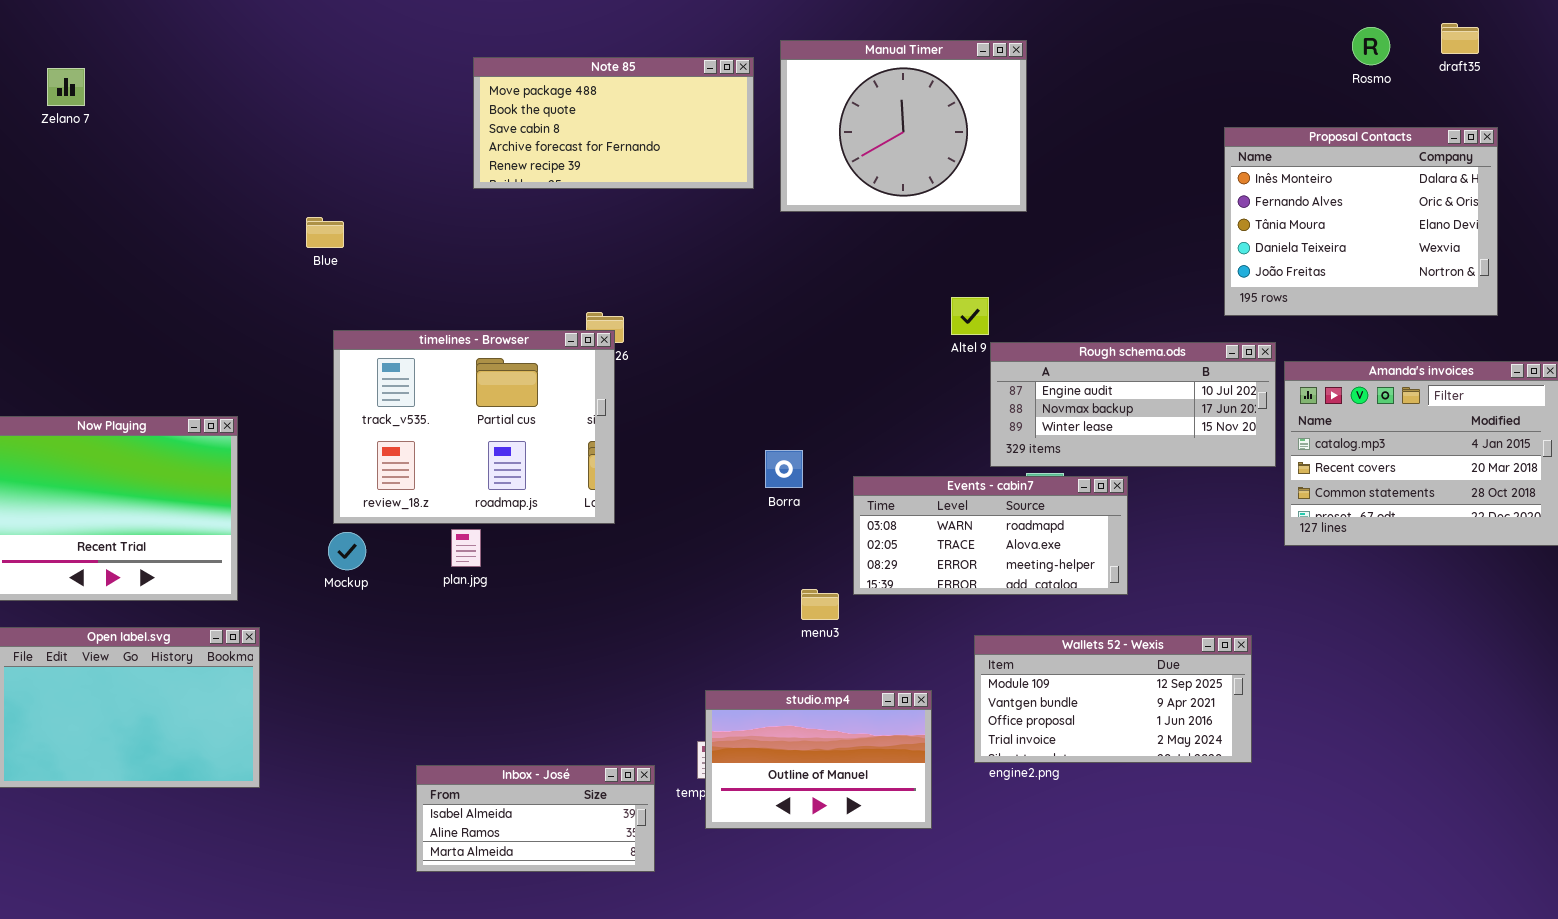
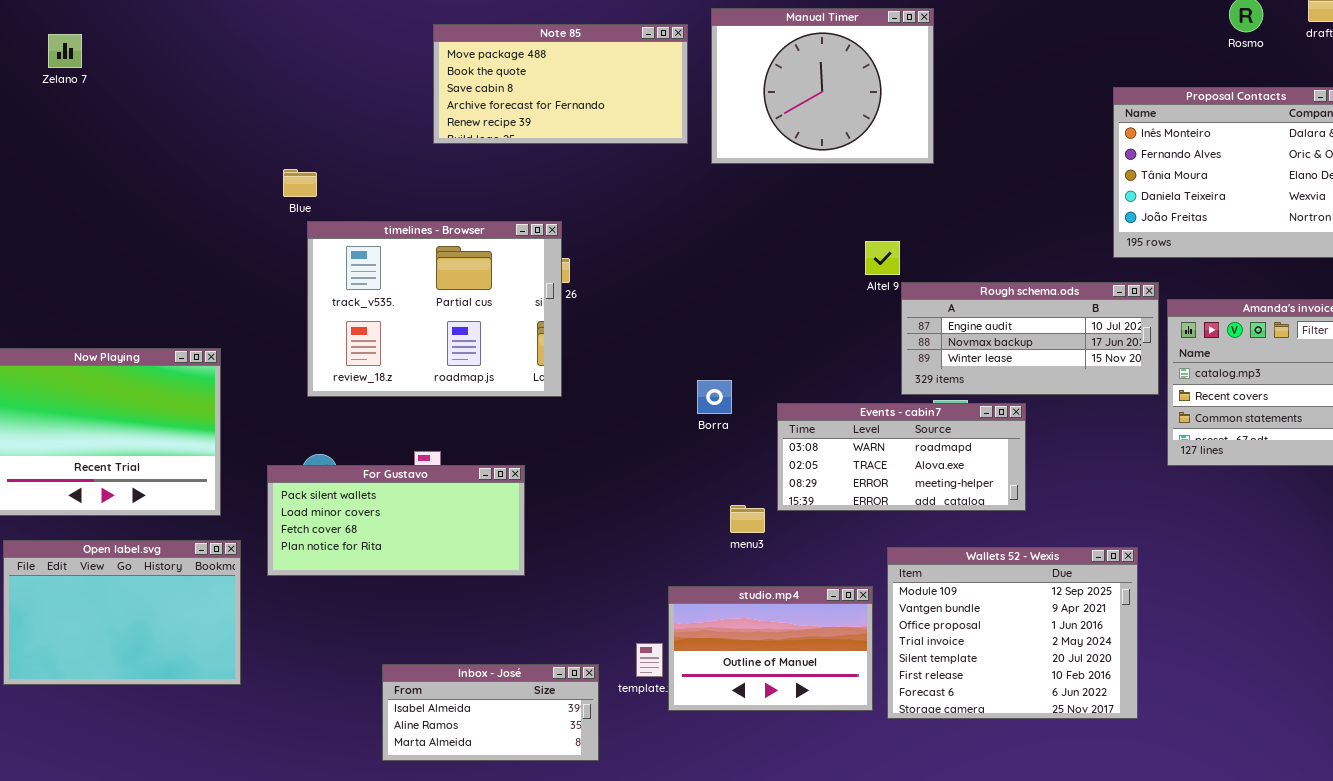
timelines - Browser: [333,330,615,524] -> [307,221,562,397], moved
For Gustavo: none -> [267,465,525,576], opened
Wallets 52 - Wexis: [974,635,1252,763] -> [887,547,1138,719], resized
studio.mp4: [705,690,932,829] -> [668,586,873,711], moved

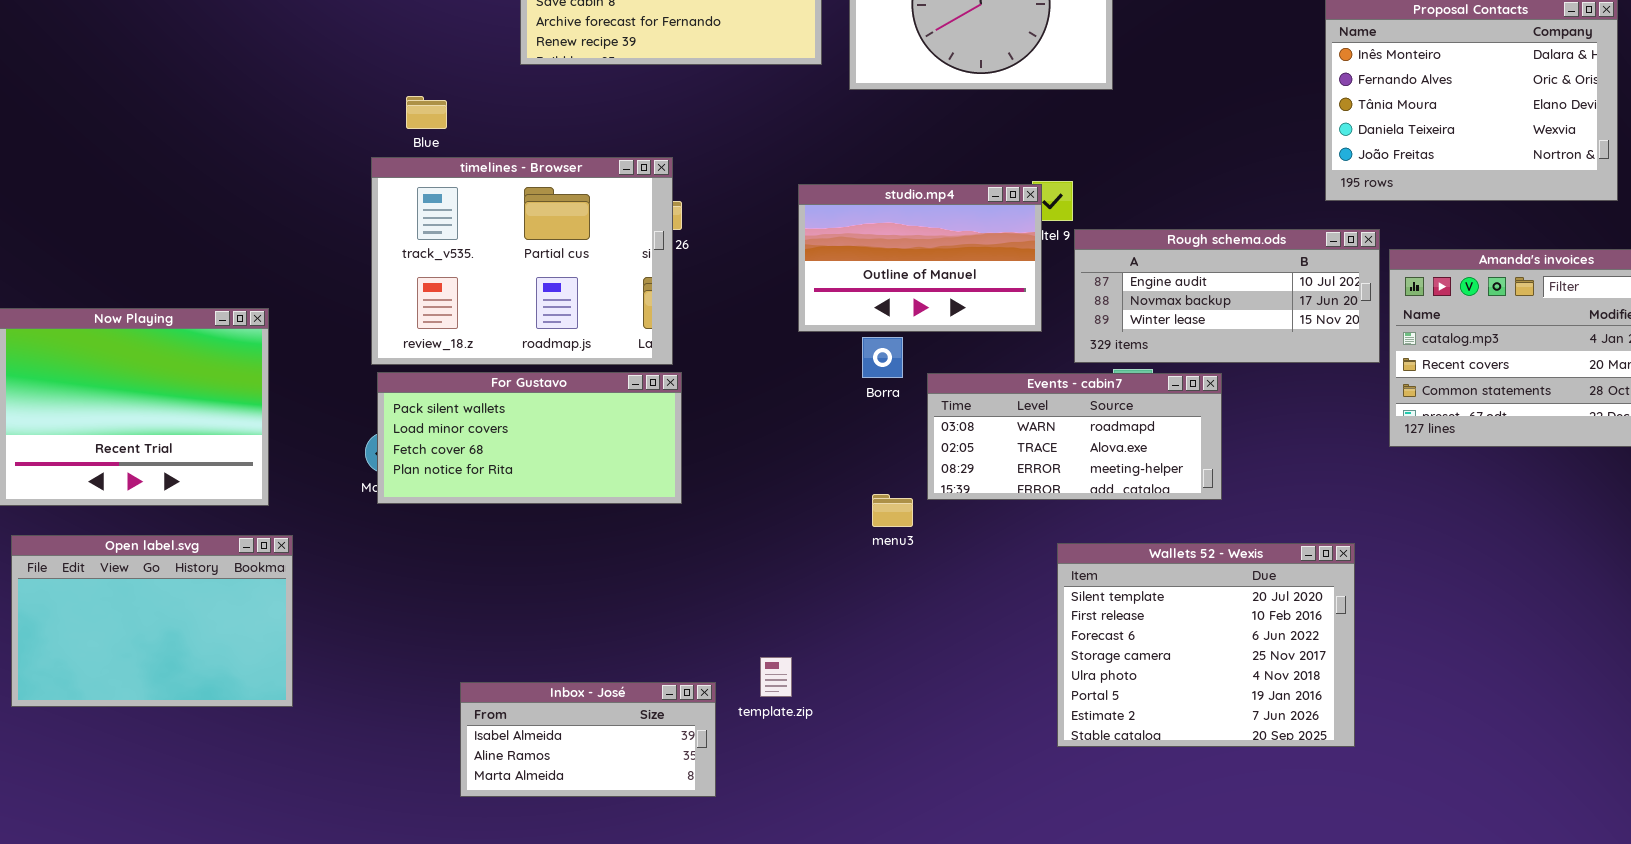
Blue: [283,169,317,197] -> [406,96,447,129], moved
Borra: [697,380,732,414] -> [862,337,903,378], moved
For Gustavo: [267,465,525,576] -> [377,372,682,504], moved
Wallets 52 - Wexis: [887,547,1138,719] -> [1057,543,1355,747], scrolled down 4 rows
studio.mp4: [668,586,873,711] -> [798,184,1042,332], moved

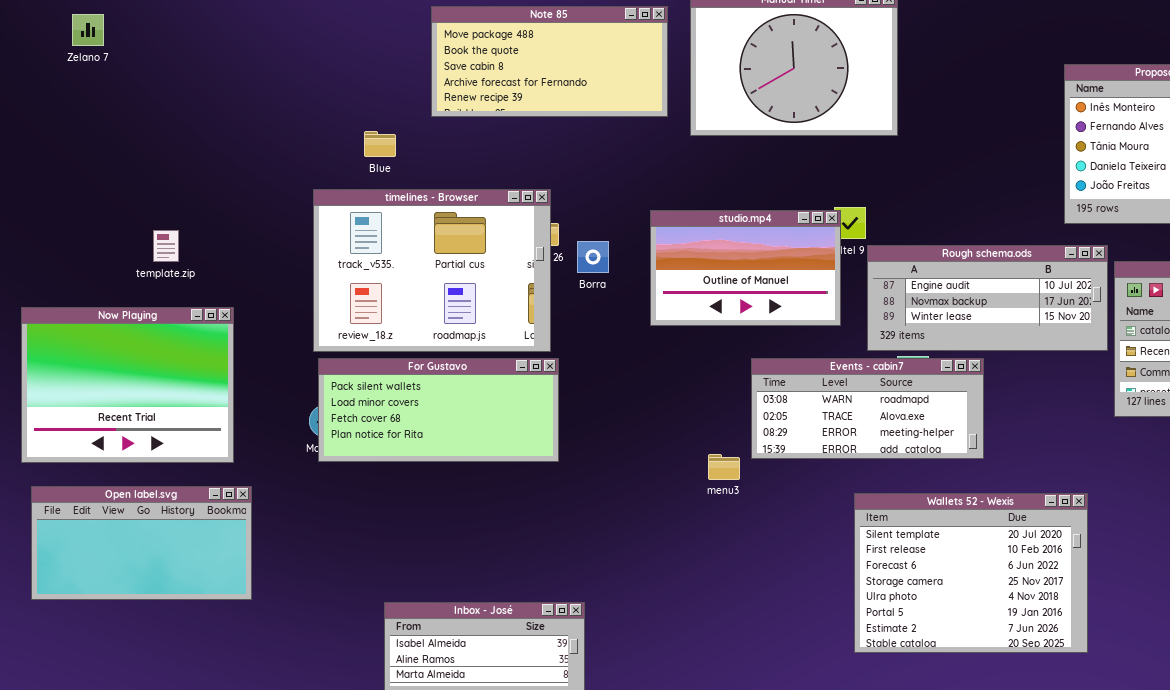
Blue: [406,96,447,129] -> [364,131,396,157], moved
Borra: [862,337,903,378] -> [577,241,609,273], moved
Open label.svg: [11,535,293,707] -> [31,486,252,600], resized
template.zip: [760,657,792,697] -> [153,230,179,262], moved

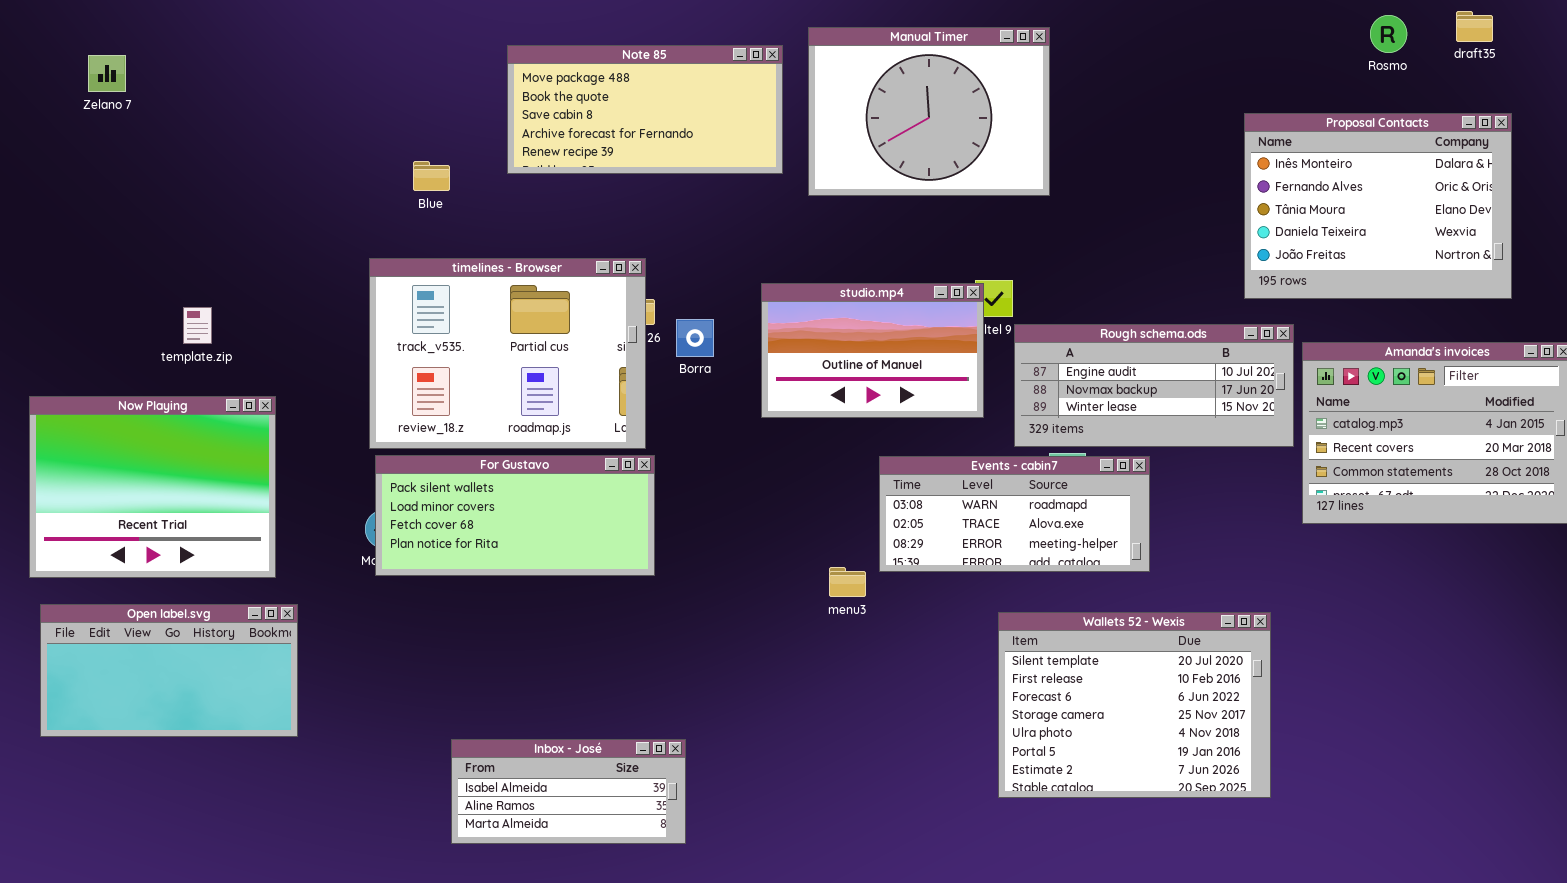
Blue: [364,131,396,157] -> [413,161,450,191], moved

